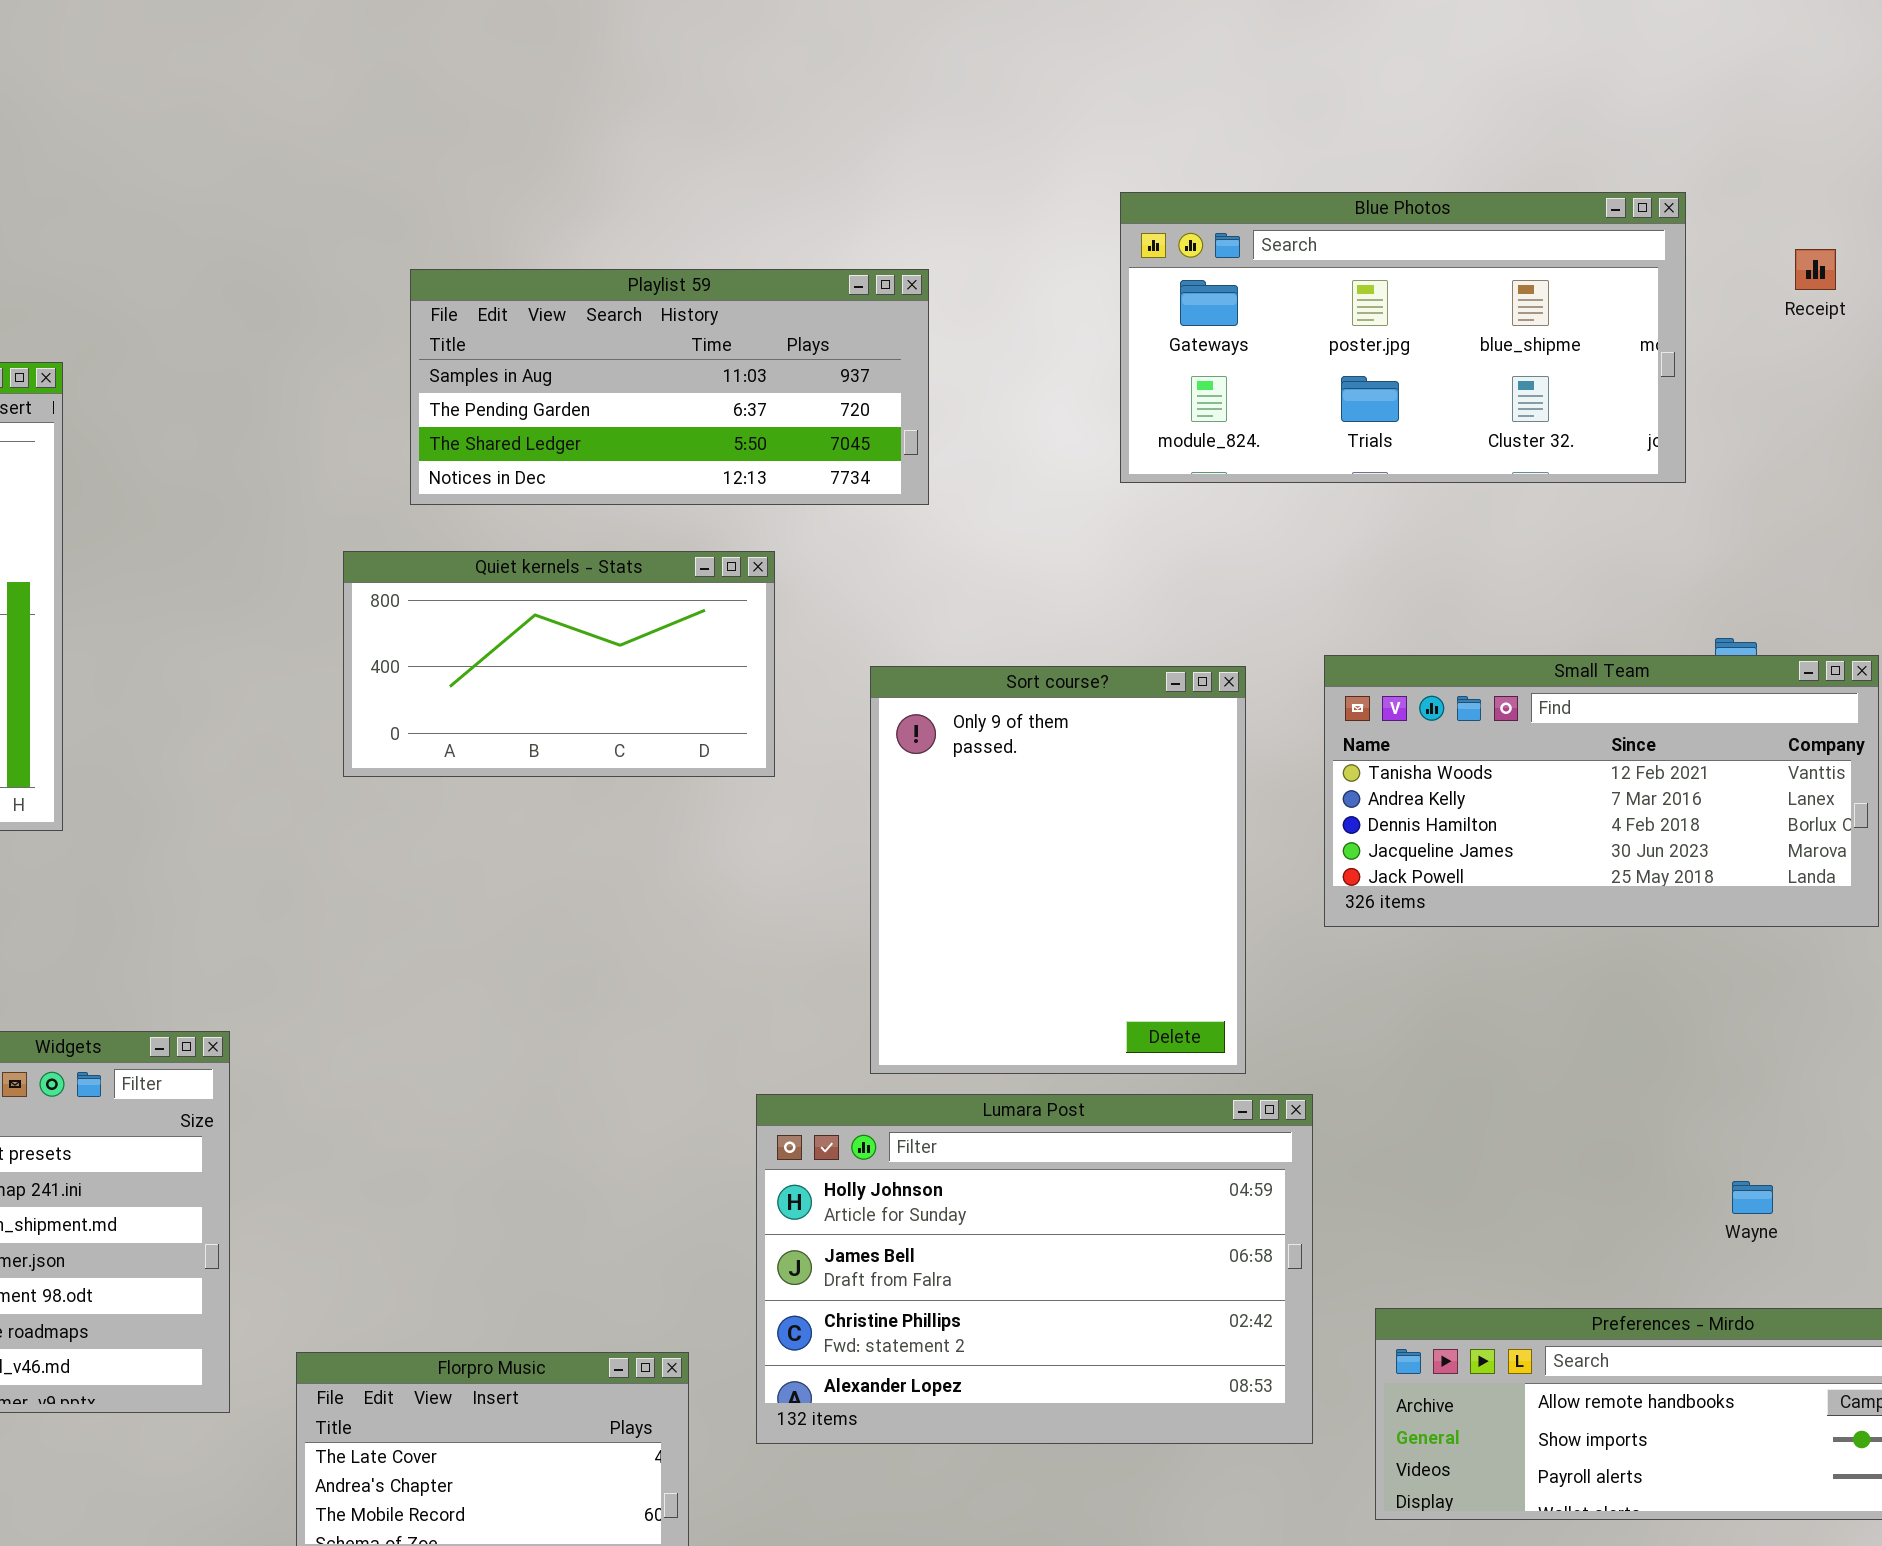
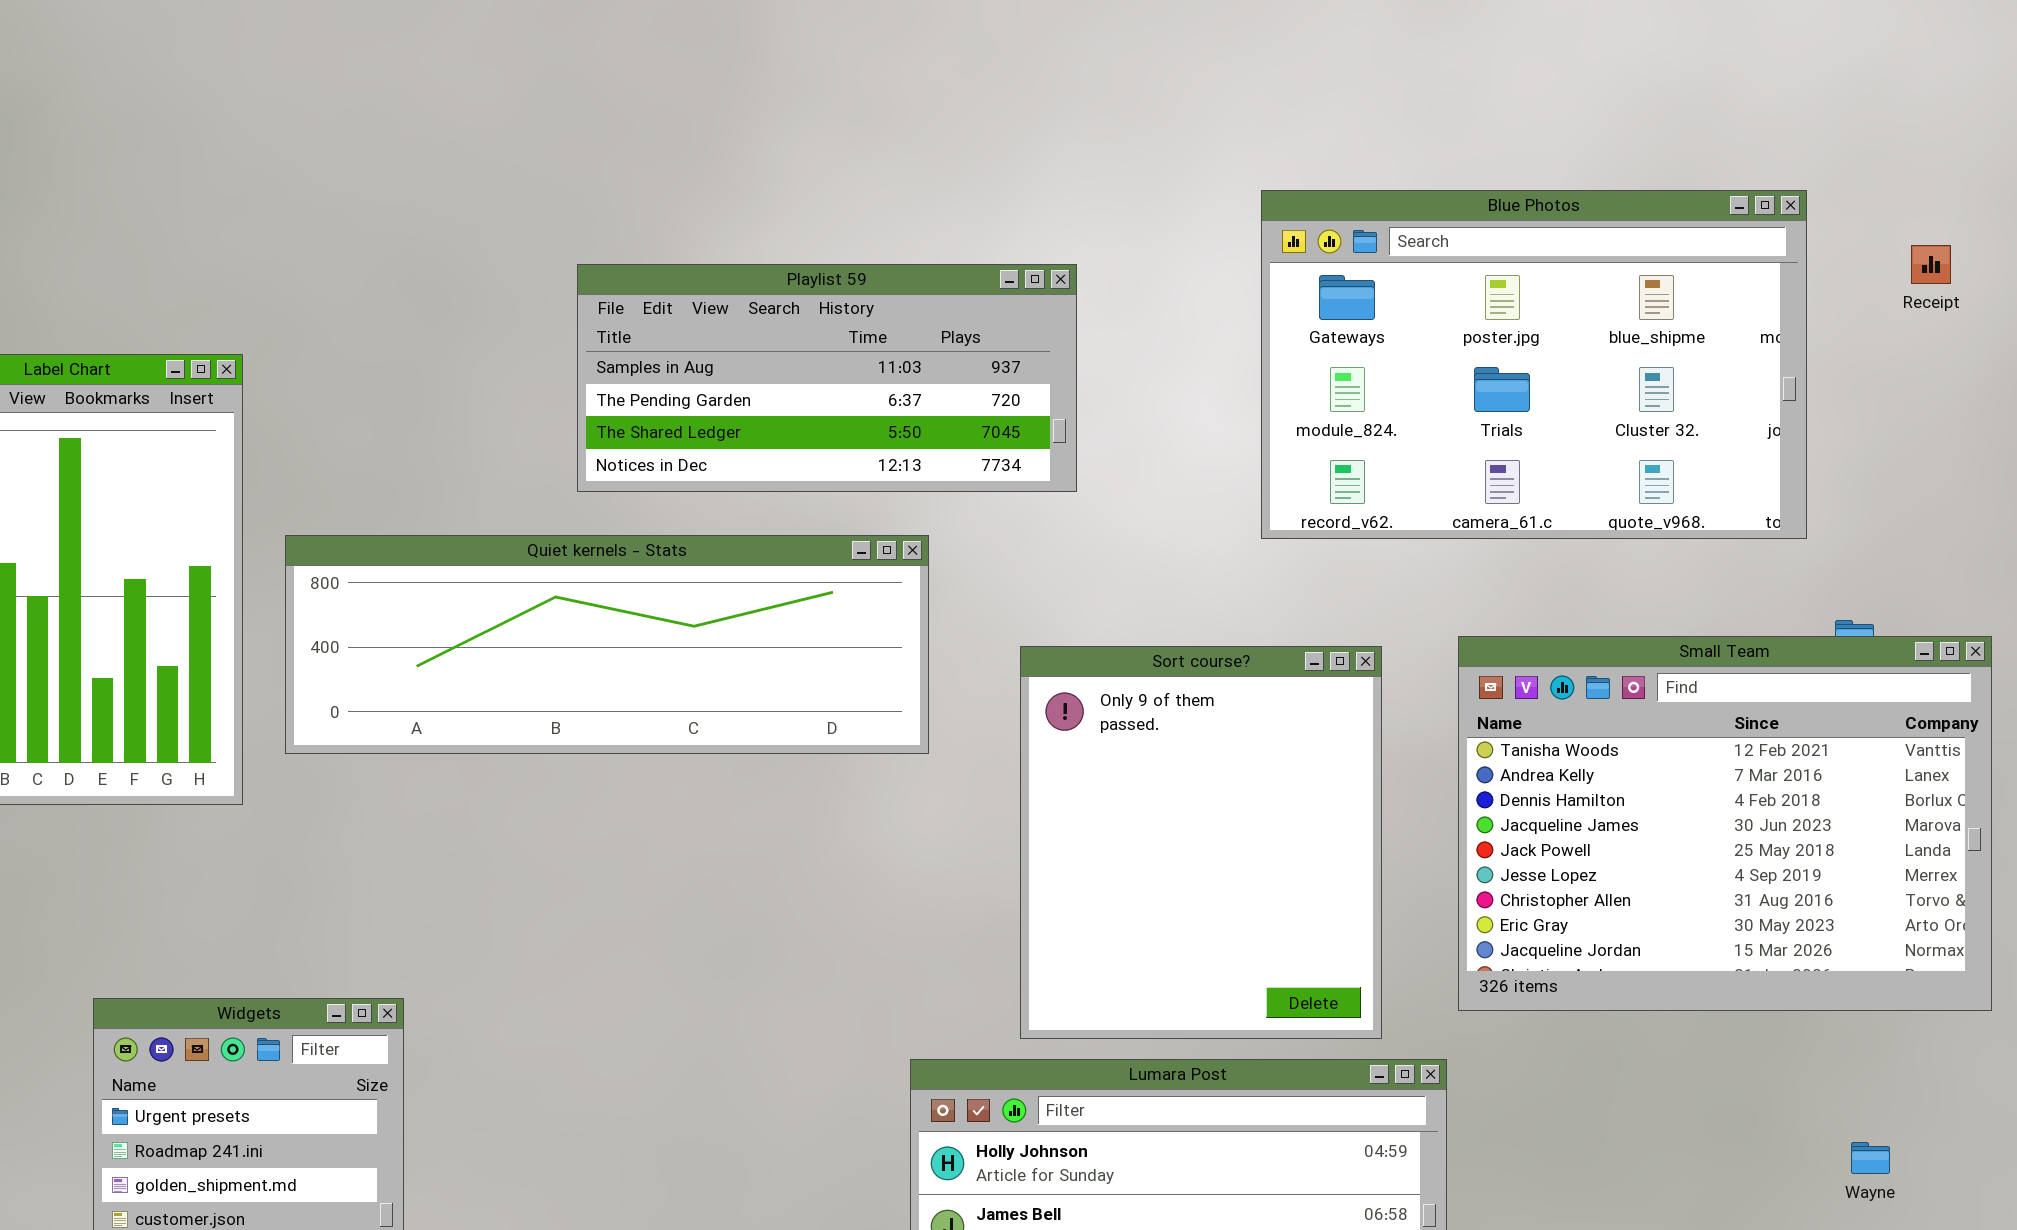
Blue Photos: [1120,192,1686,483] -> [1261,190,1807,539], resized
Quiet kernels - Stats: [343,551,775,777] -> [285,535,929,754], resized
Small Team: [1324,655,1879,927] -> [1458,636,1992,1011], resized

